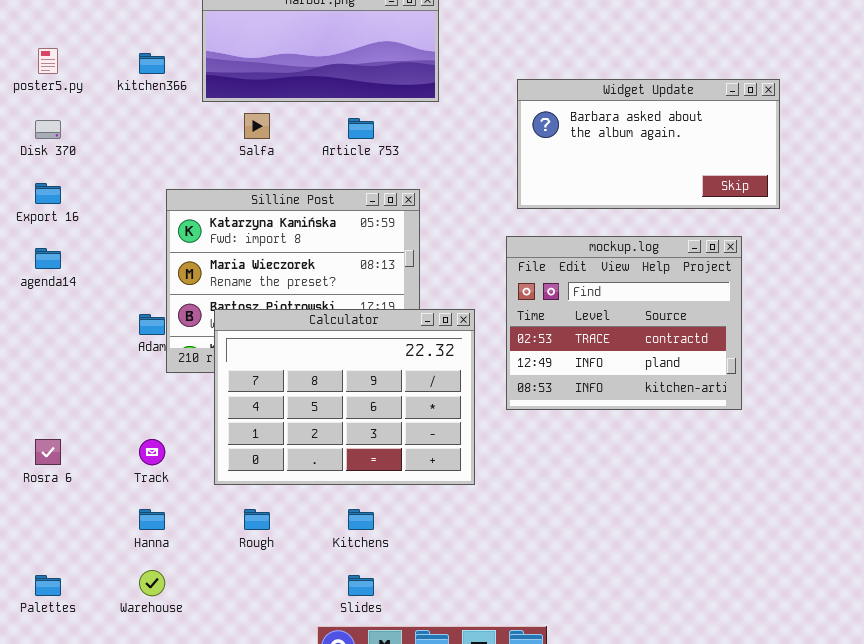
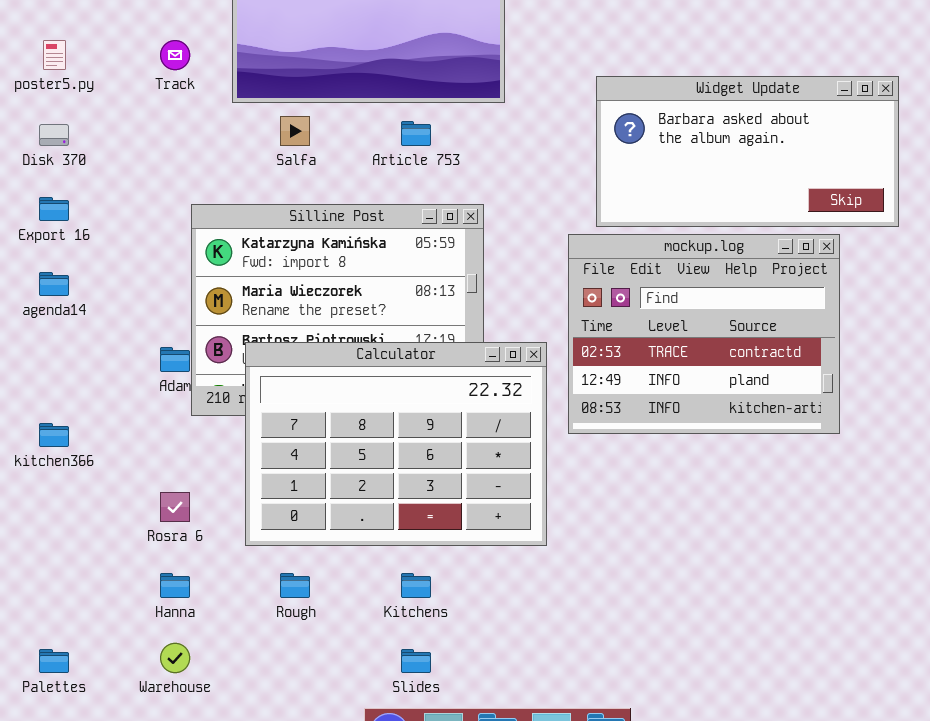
kitchen366: [139,53,165,74] -> [39,423,69,447], moved
mockup.log: [506,236,742,410] -> [568,234,840,434], moved
Rosra 6: [35,439,61,465] -> [160,492,190,522], moved
Track: [139,439,165,465] -> [160,40,190,70], moved

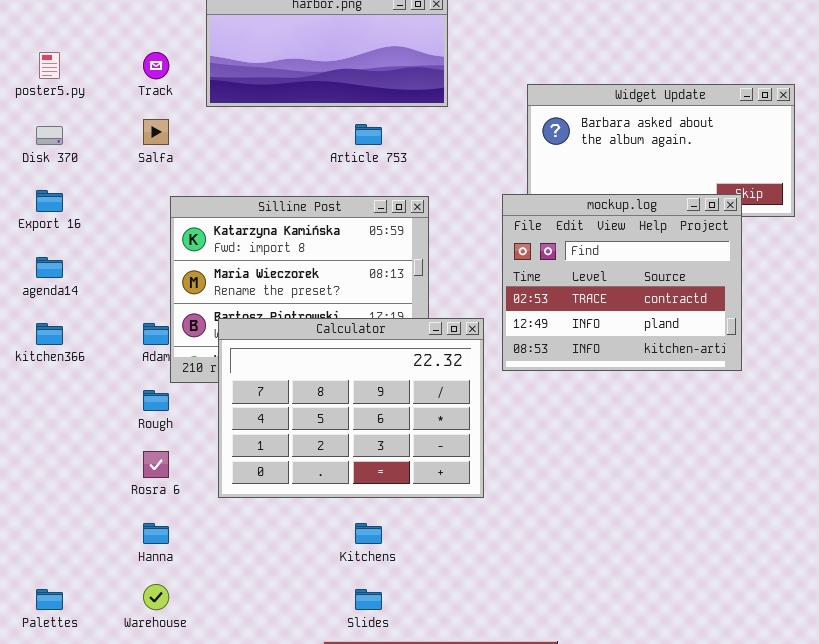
Salfa: [280,116,310,146] -> [143,119,169,145], moved
mockup.log: [568,234,840,434] -> [502,194,742,371], moved
kitchen366: [39,423,69,447] -> [36,323,63,345], moved
Rough: [280,573,310,598] -> [143,390,169,411], moved

